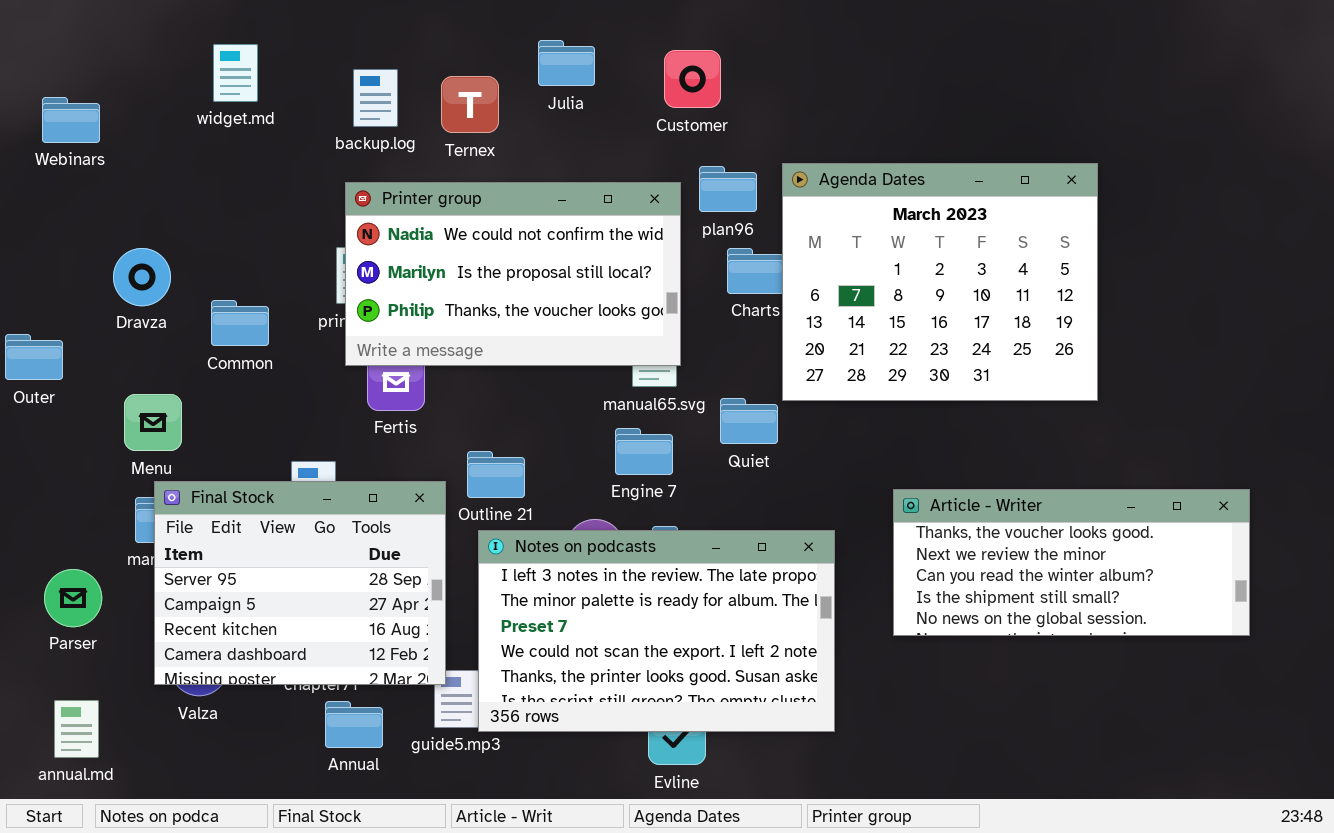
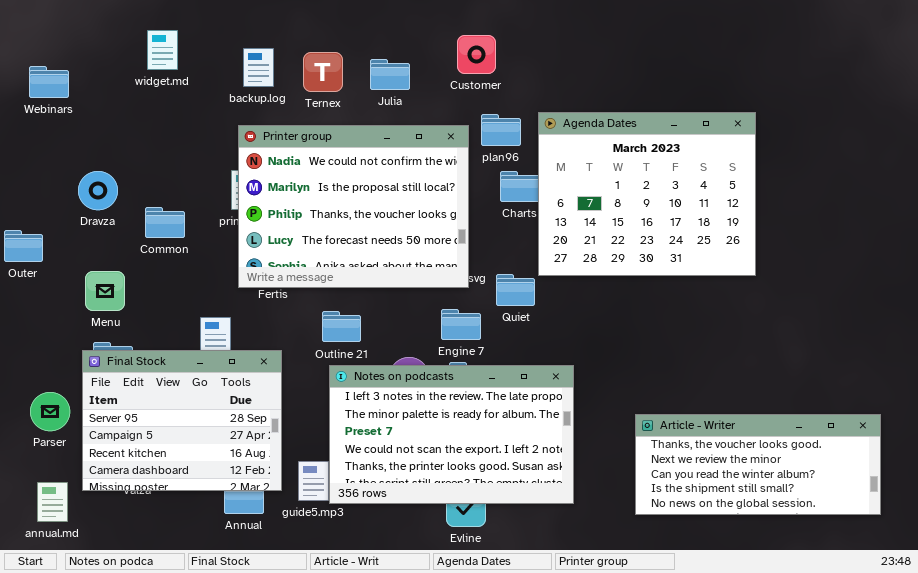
Julia: [538,40,595,86] -> [370,59,410,90], moved
Printer group: [345,182,681,366] -> [238,125,469,288], resized
Engine 7: [615,428,673,475] -> [441,309,481,340], moved
Final Stock: [154,481,446,685] -> [82,350,282,491], moved
Article - Writer: [893,489,1250,636] -> [635,414,881,515], moved

